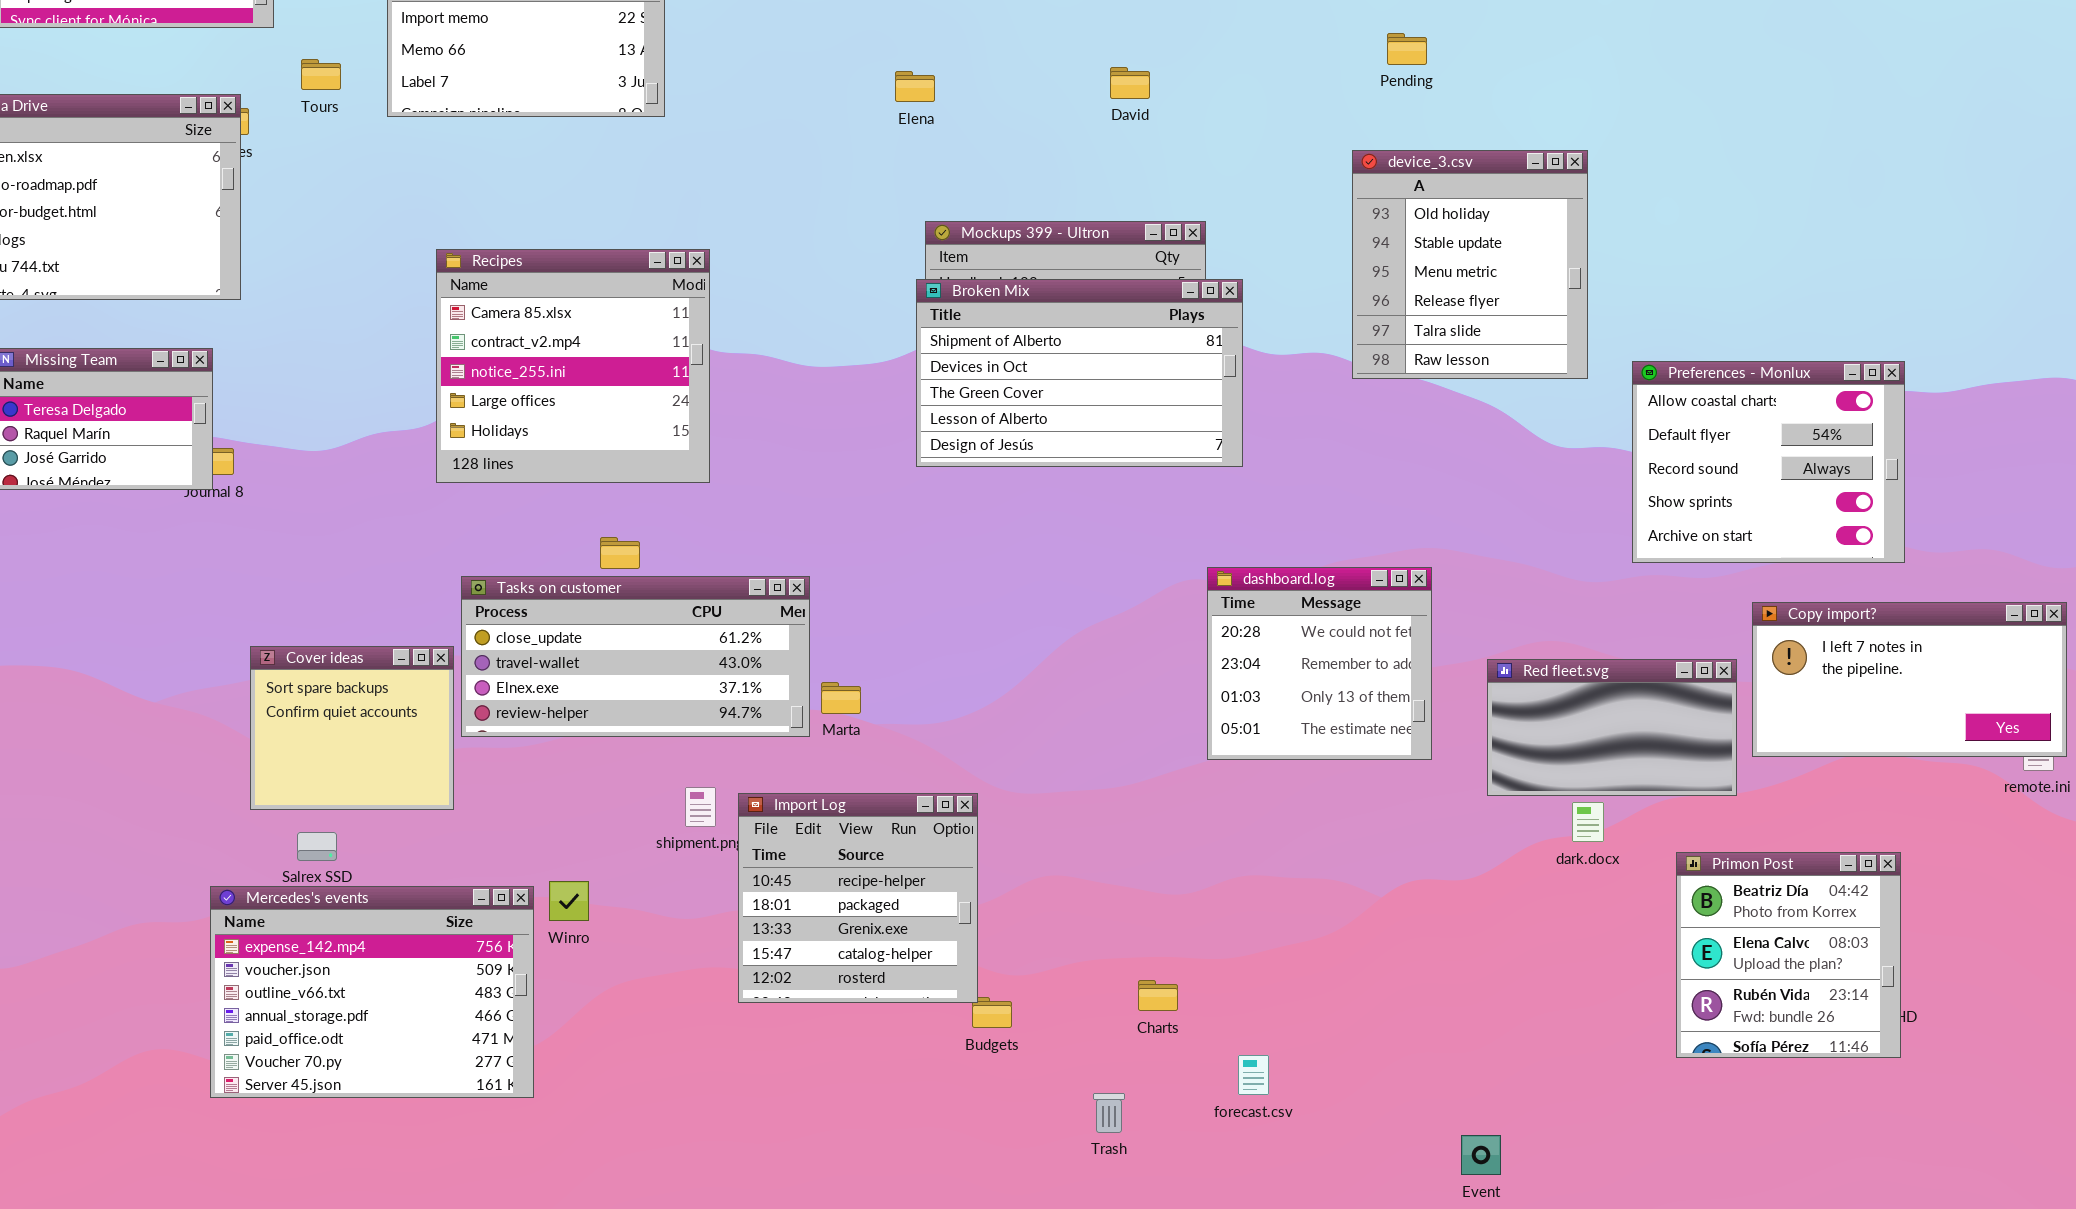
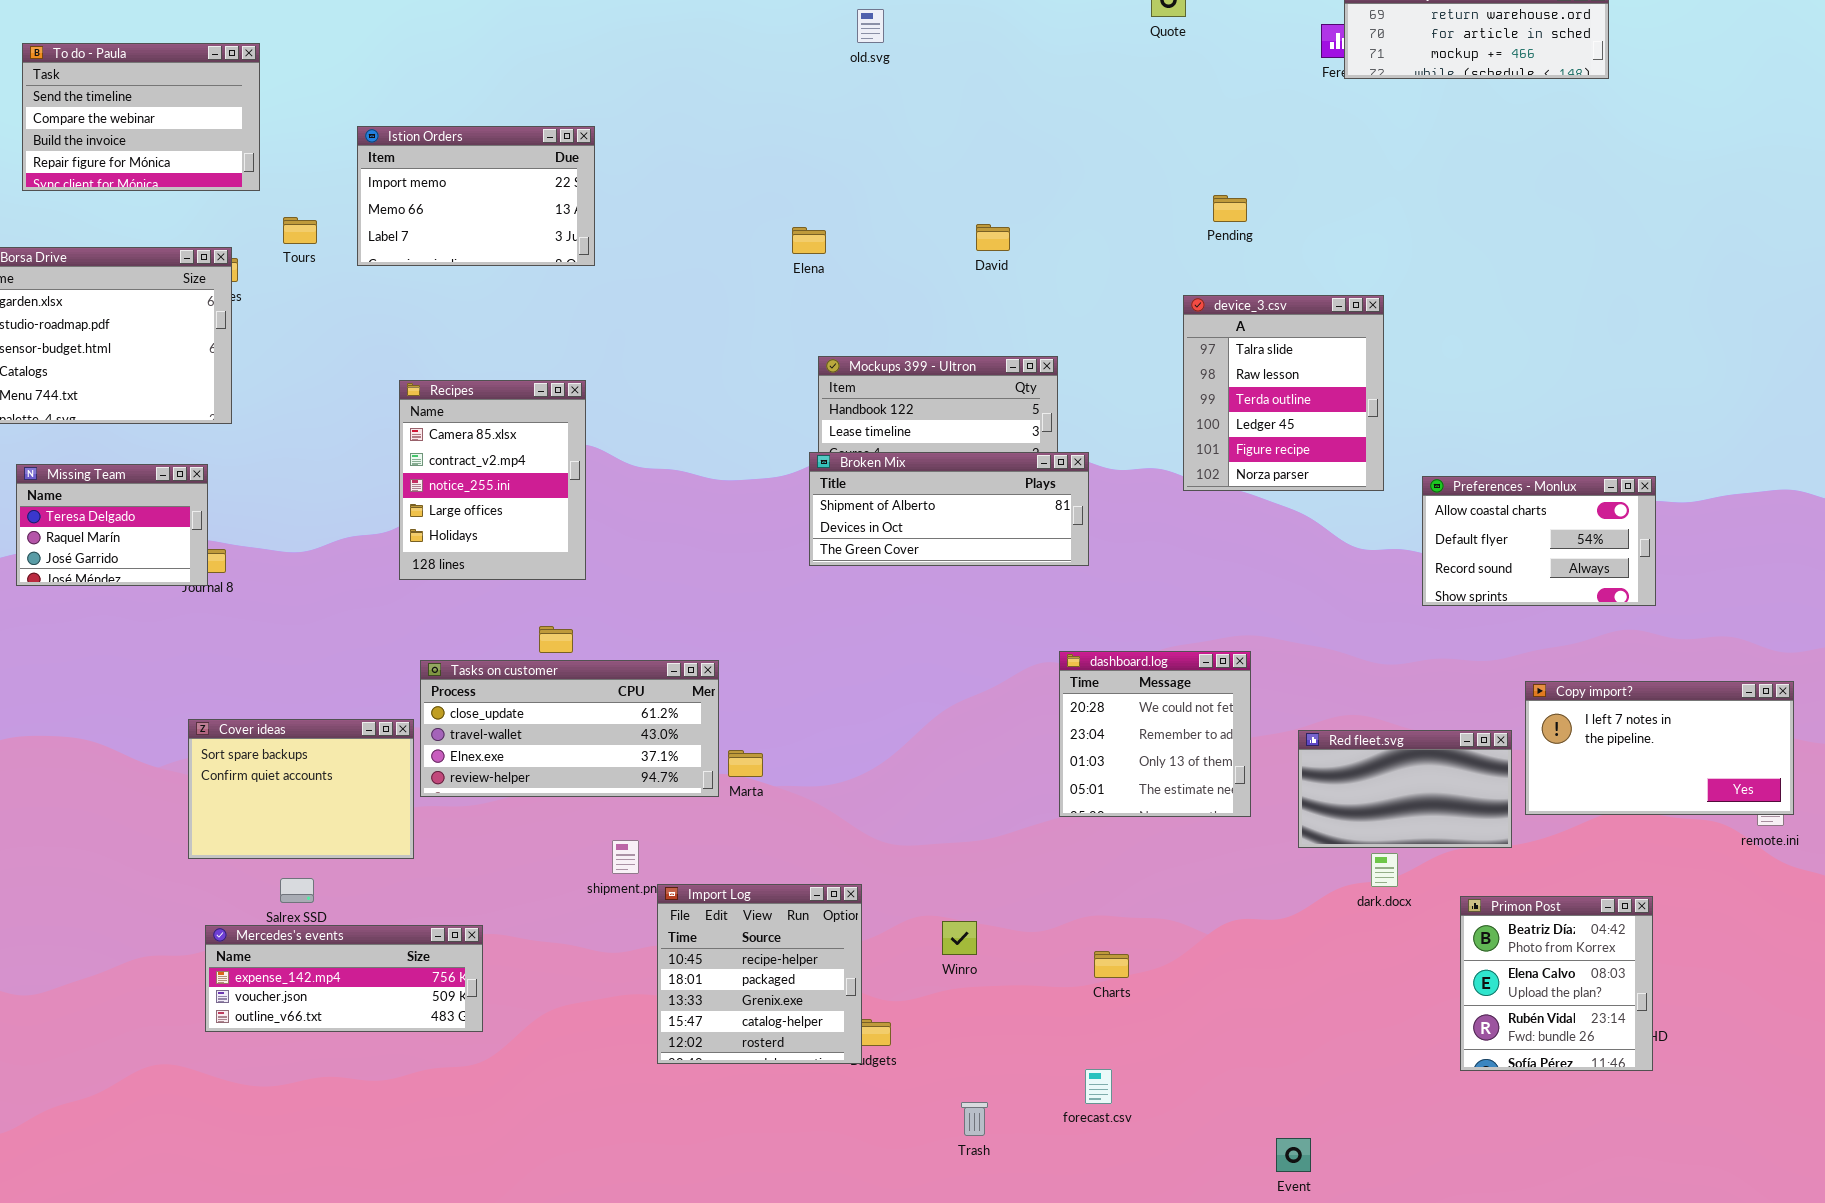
device_3.csv: [1352,150,1588,379] -> [1183,295,1384,491], scrolled down 4 rows
Recipes: [436,249,710,483] -> [399,380,586,580], resized
Broken Mix: [916,279,1243,467] -> [809,452,1089,566], resized
Preferences - Monlux: [1632,361,1905,563] -> [1422,476,1656,606], resized
Cover ideas: [250,646,454,810] -> [188,719,414,859], resized
Import Log: [738,793,978,1003] -> [657,884,862,1064], moved
Winro: [549,881,589,921] -> [942,921,977,955], moved
Mercedes's events: [210,886,534,1098] -> [205,925,483,1032], resized
Charts: [1138,980,1178,1011] -> [1094,951,1129,978], moved

